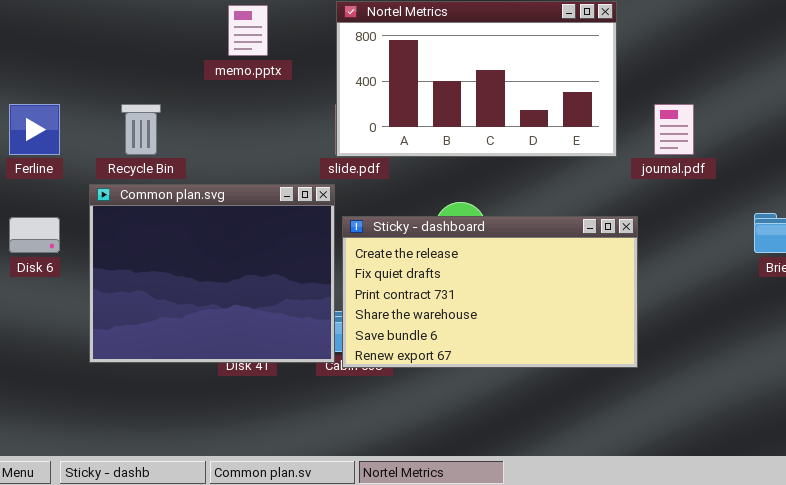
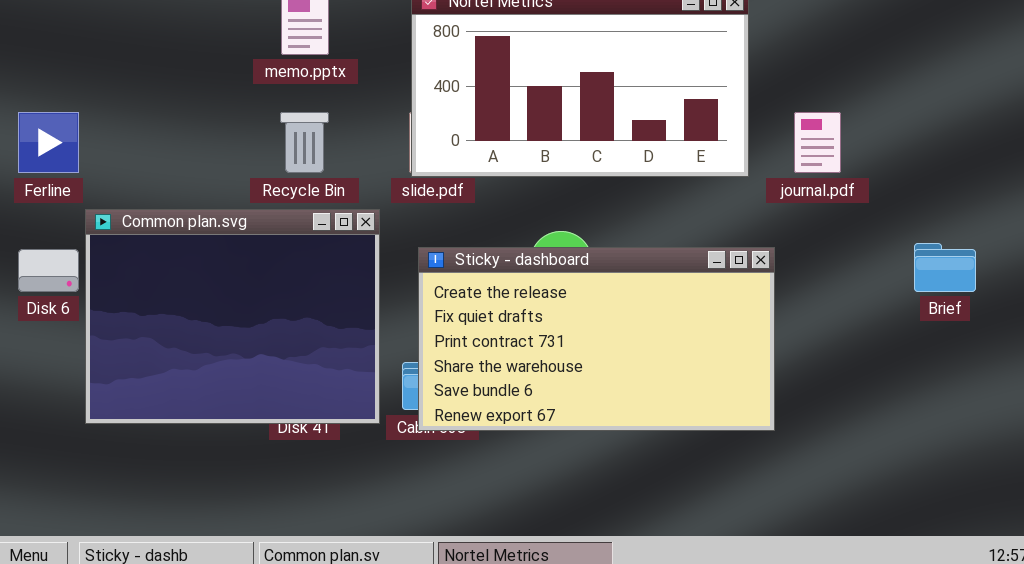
Recycle Bin: [121,104,161,155] -> [280,112,329,173], moved
Common plan.svg: [89,184,335,363] -> [85,209,380,424], moved

